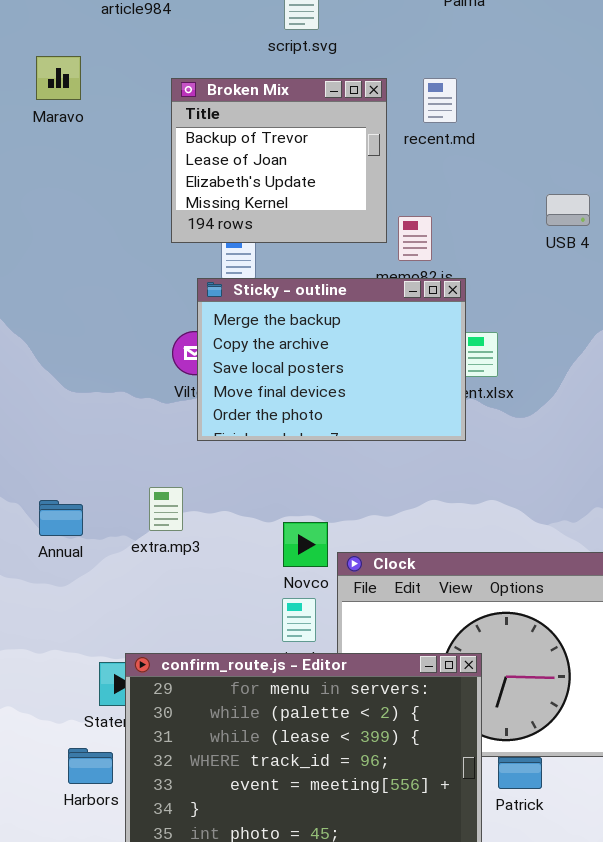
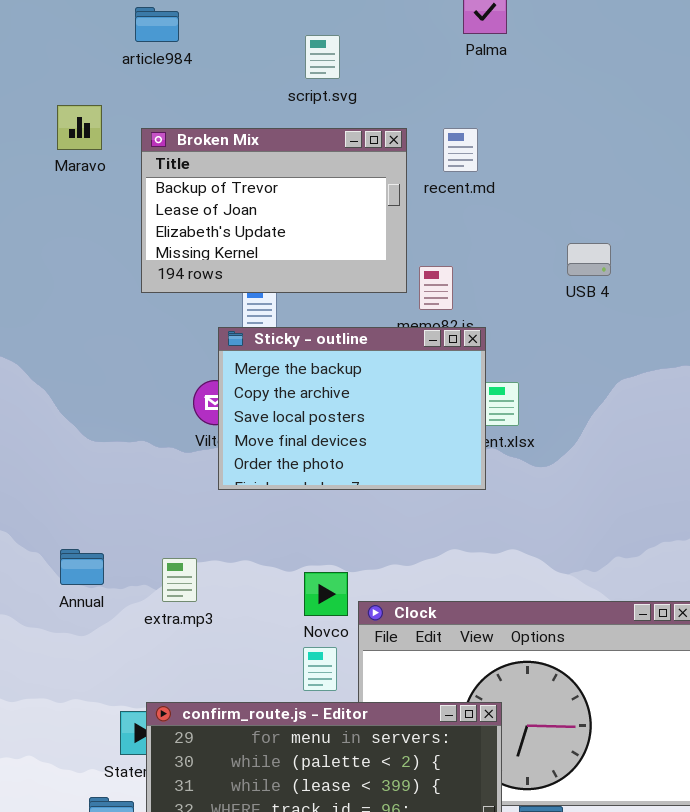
Broken Mix: [171,78,387,243] -> [141,128,407,293], resized
extra.mp3: [149,487,183,531] -> [162,558,197,602], moved

